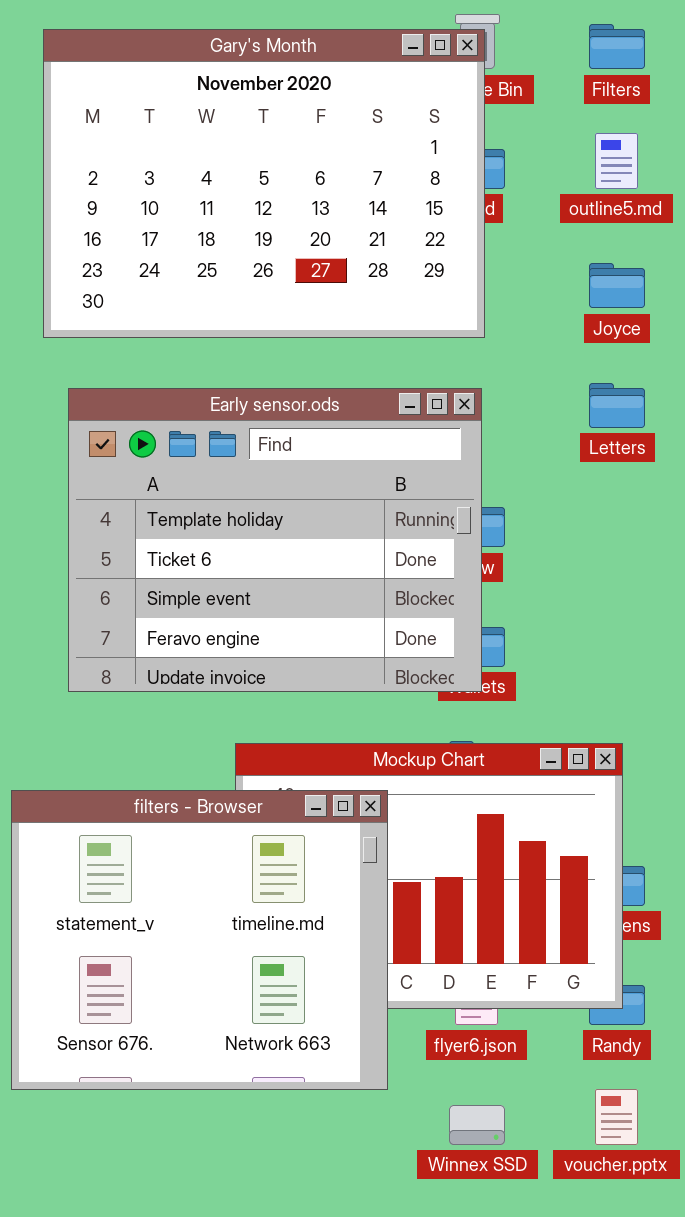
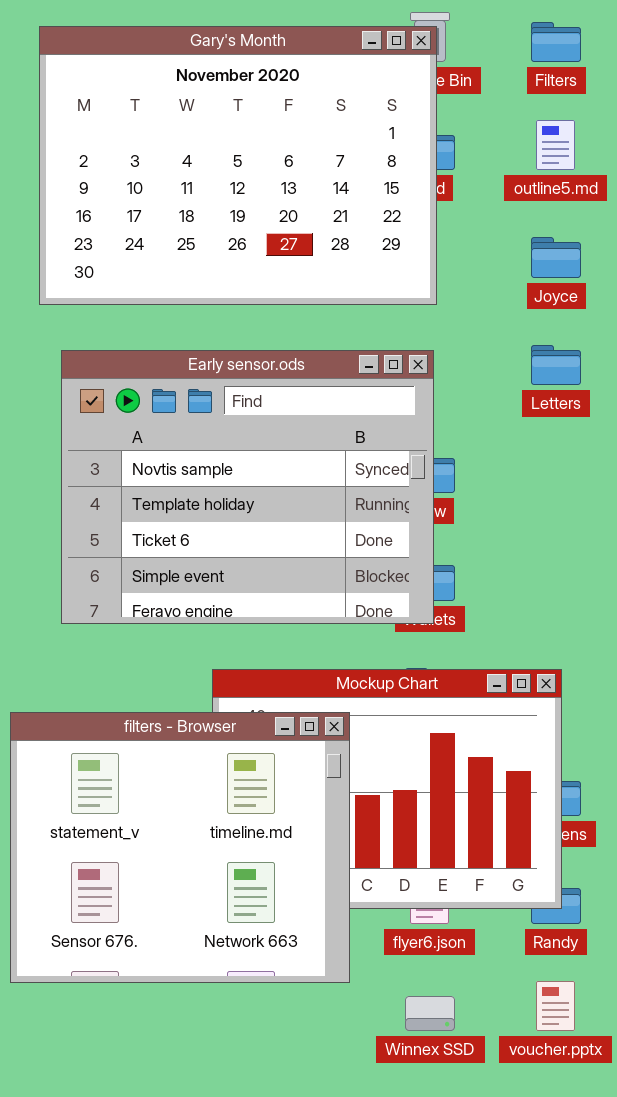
Early sensor.ods: [68,388,482,692] -> [61,350,434,624], scrolled up 1 row

